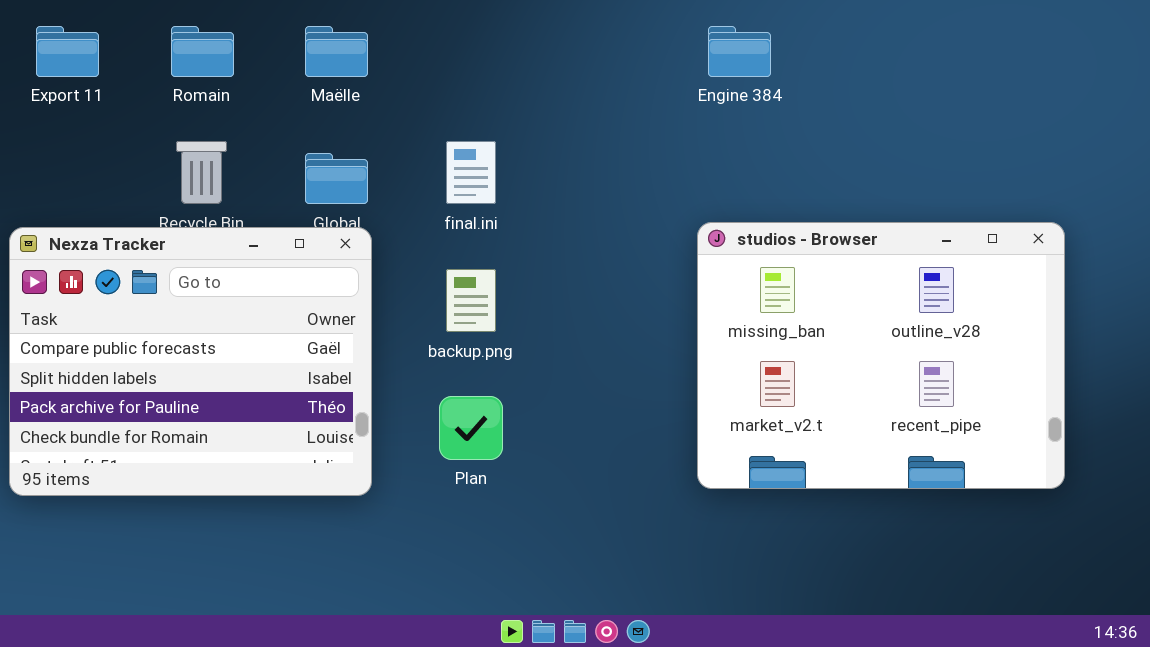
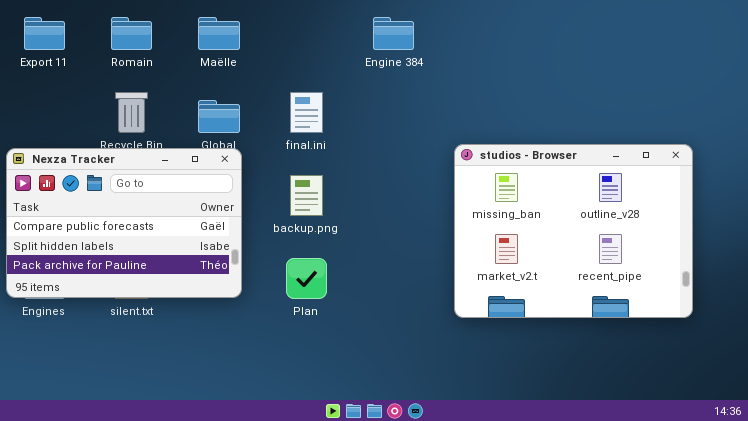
Engine 384: [708,26,771,77] -> [373,17,414,50], moved
Nexza Tracker: [9,227,372,496] -> [6,148,242,298], resized

